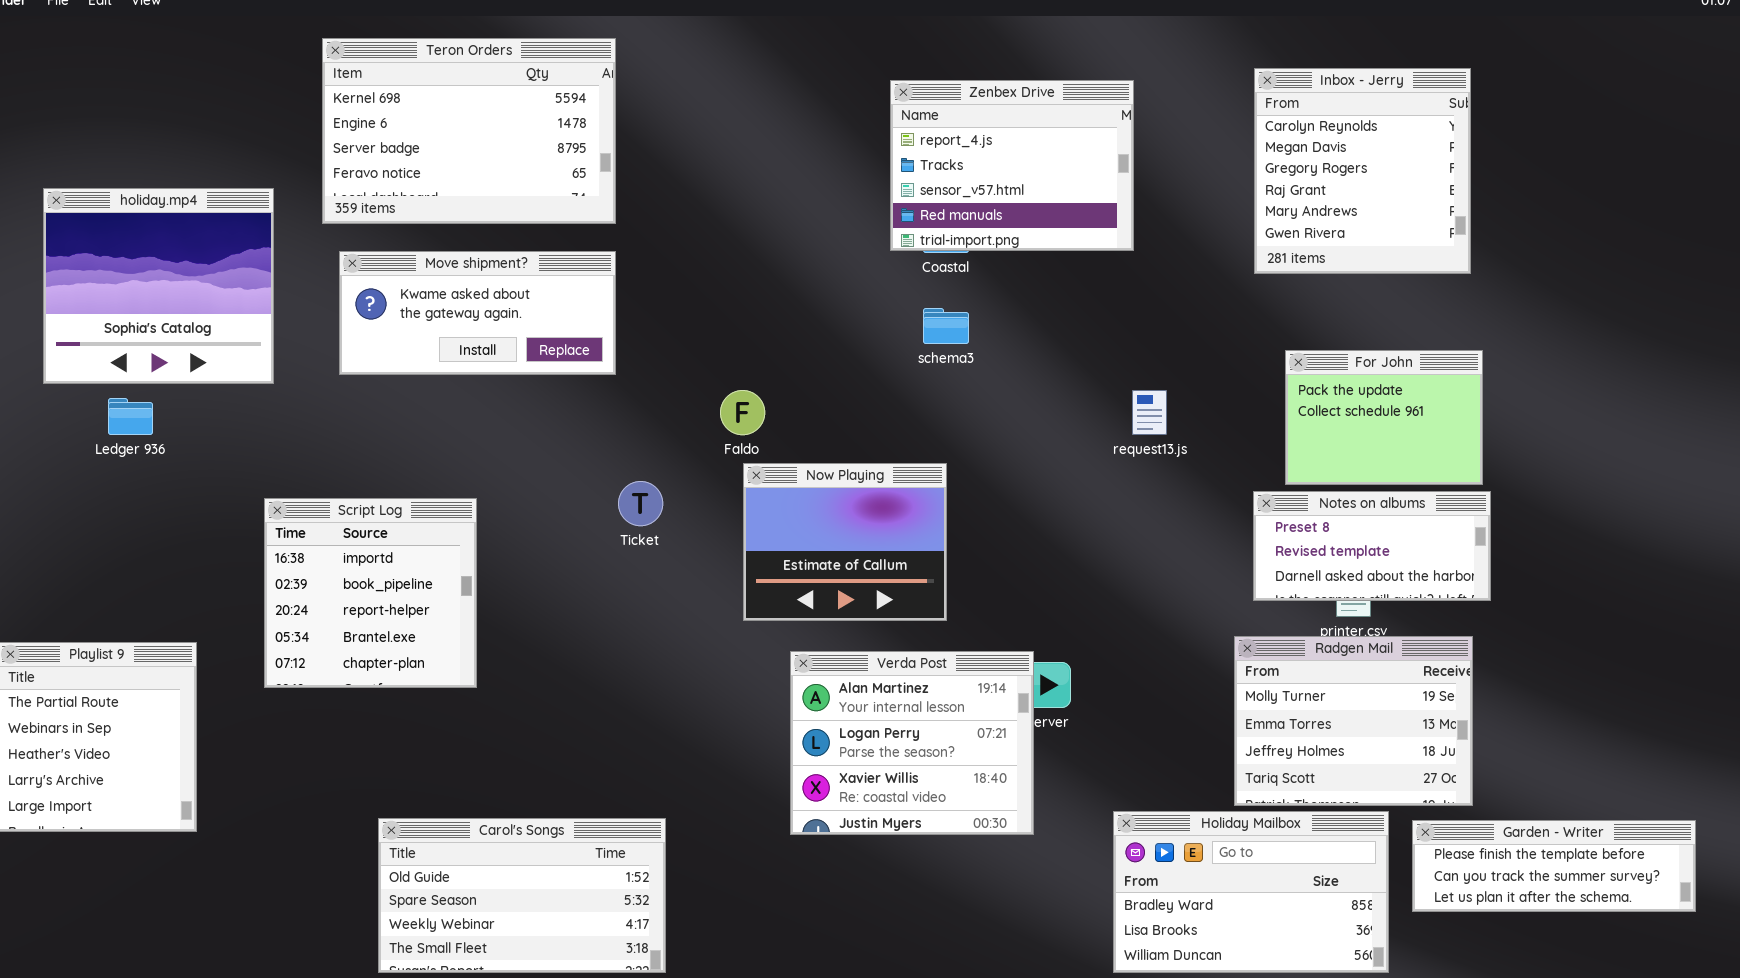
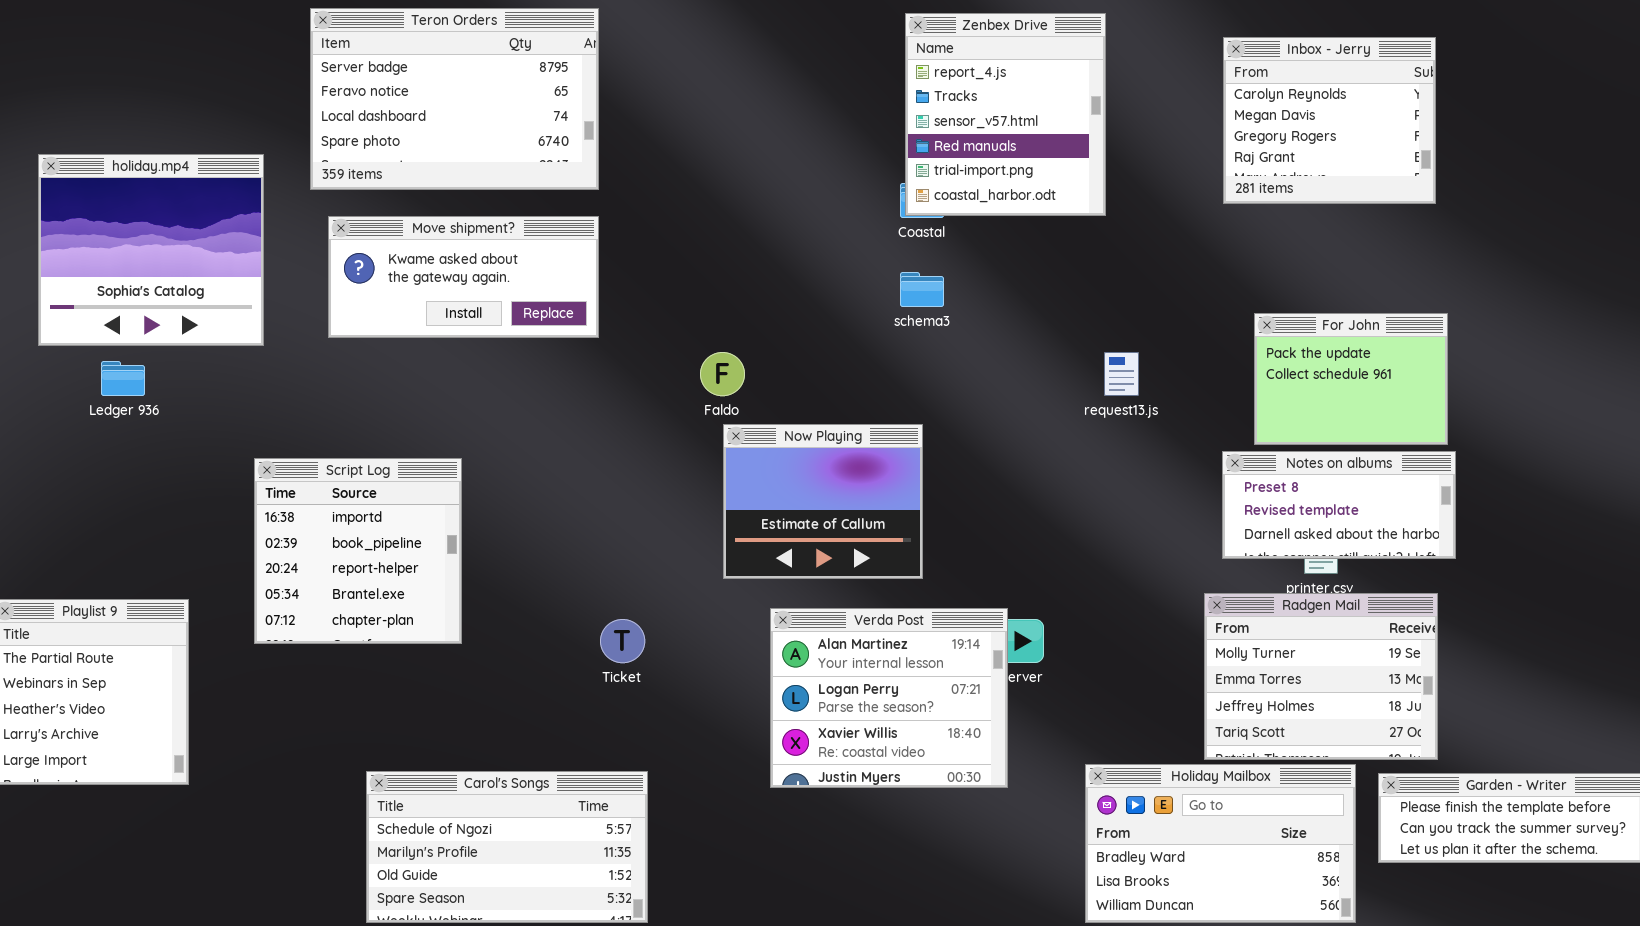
Teron Orders: [322,38,616,224] -> [310,8,599,190], scrolled down 2 rows
Inbox - Jerry: [1254,68,1471,274] -> [1223,37,1436,204], resized
Zenbex Drive: [890,80,1134,251] -> [905,13,1106,216], resized
Ticket: [618,481,663,526] -> [600,619,645,663], moved
Carol's Songs: [378,818,666,973] -> [366,771,648,923], scrolled up 2 rows

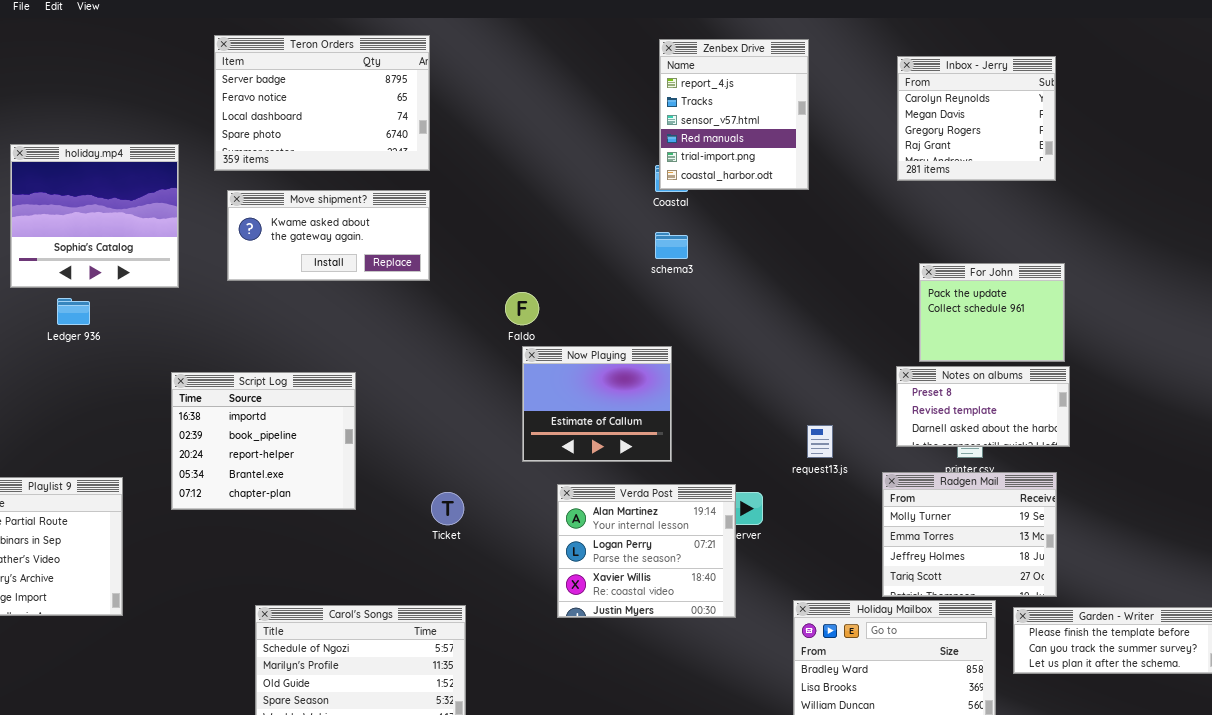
request13.js: [1104,352,1139,396] -> [807,425,833,458], moved
Script Log: [254,458,462,644] -> [171,372,356,510], resized

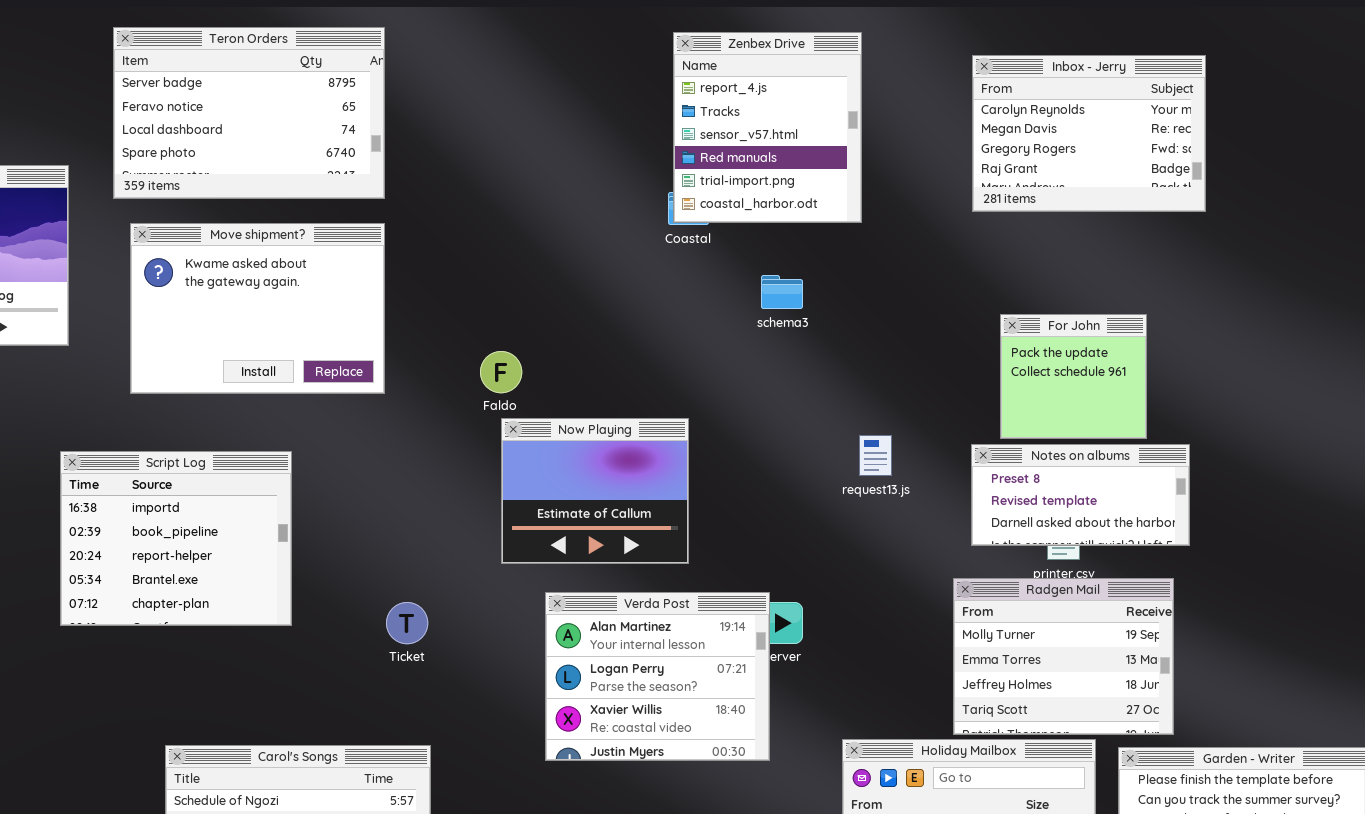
Inbox - Jerry: [897,56,1056,181] -> [972,55,1206,212], resized
Move shipment?: [227,190,430,281] -> [130,223,385,394], resized
schema3: [655,232,688,259] -> [761,275,803,309], moved
For John: [919,263,1065,362] -> [1000,314,1147,439], resized
request13.js: [807,425,833,458] -> [859,435,892,476], moved

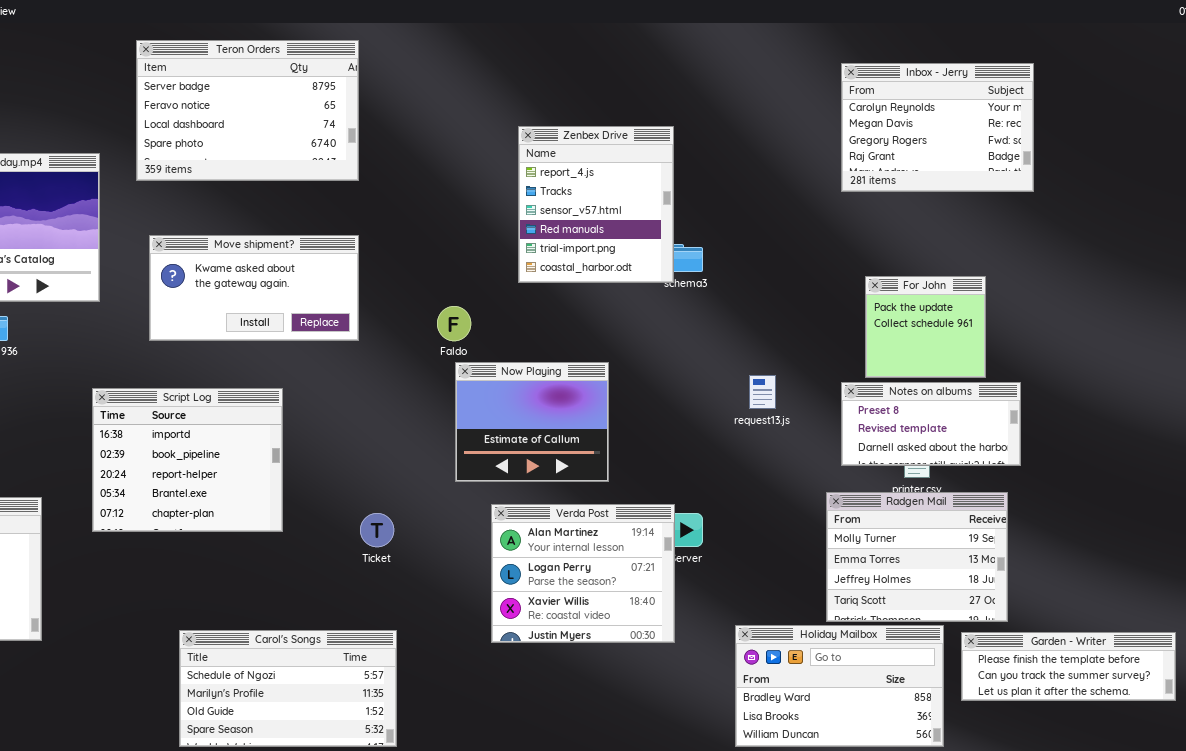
Zenbex Drive: [673,32,862,223] -> [518,126,674,283], moved
Move shipment?: [130,223,385,394] -> [149,235,359,341], resized

